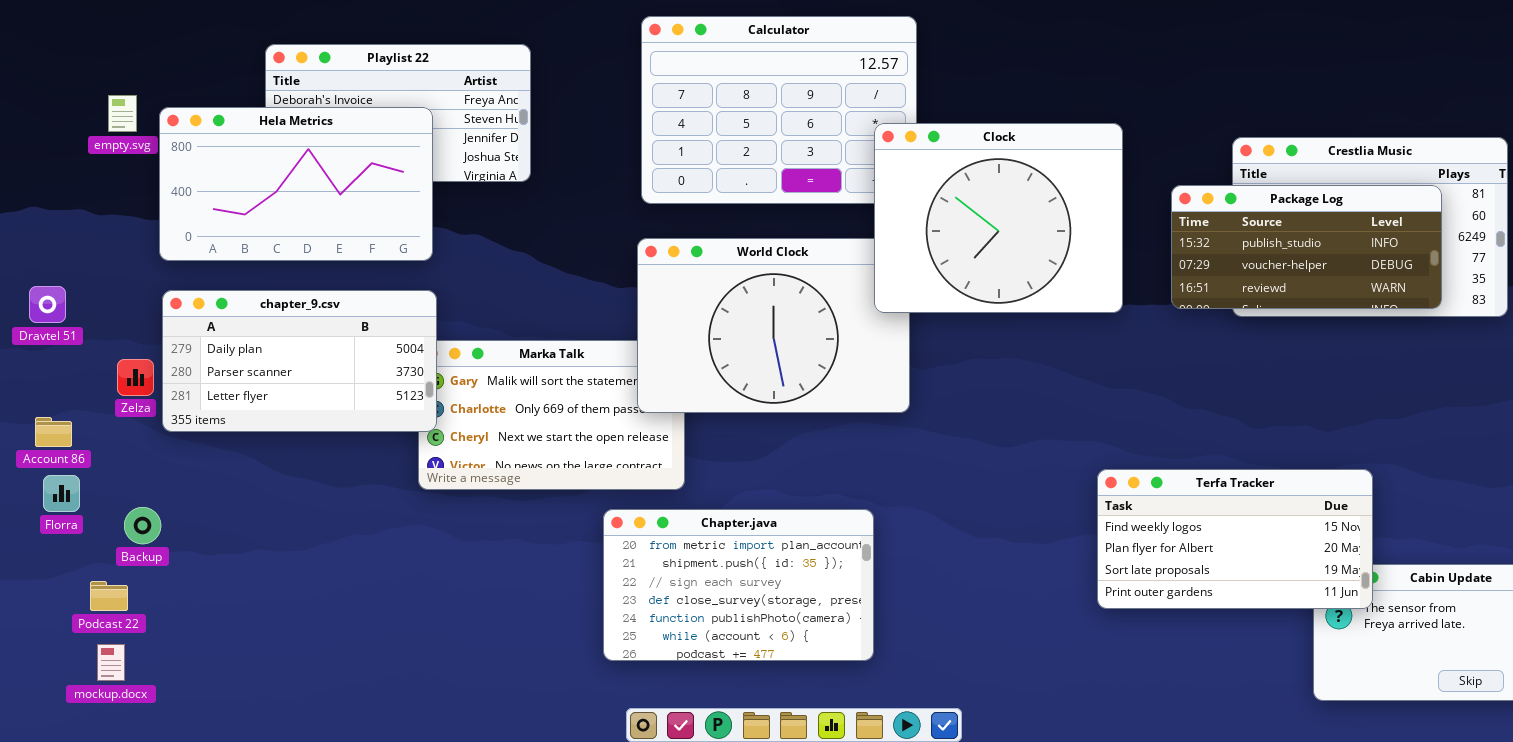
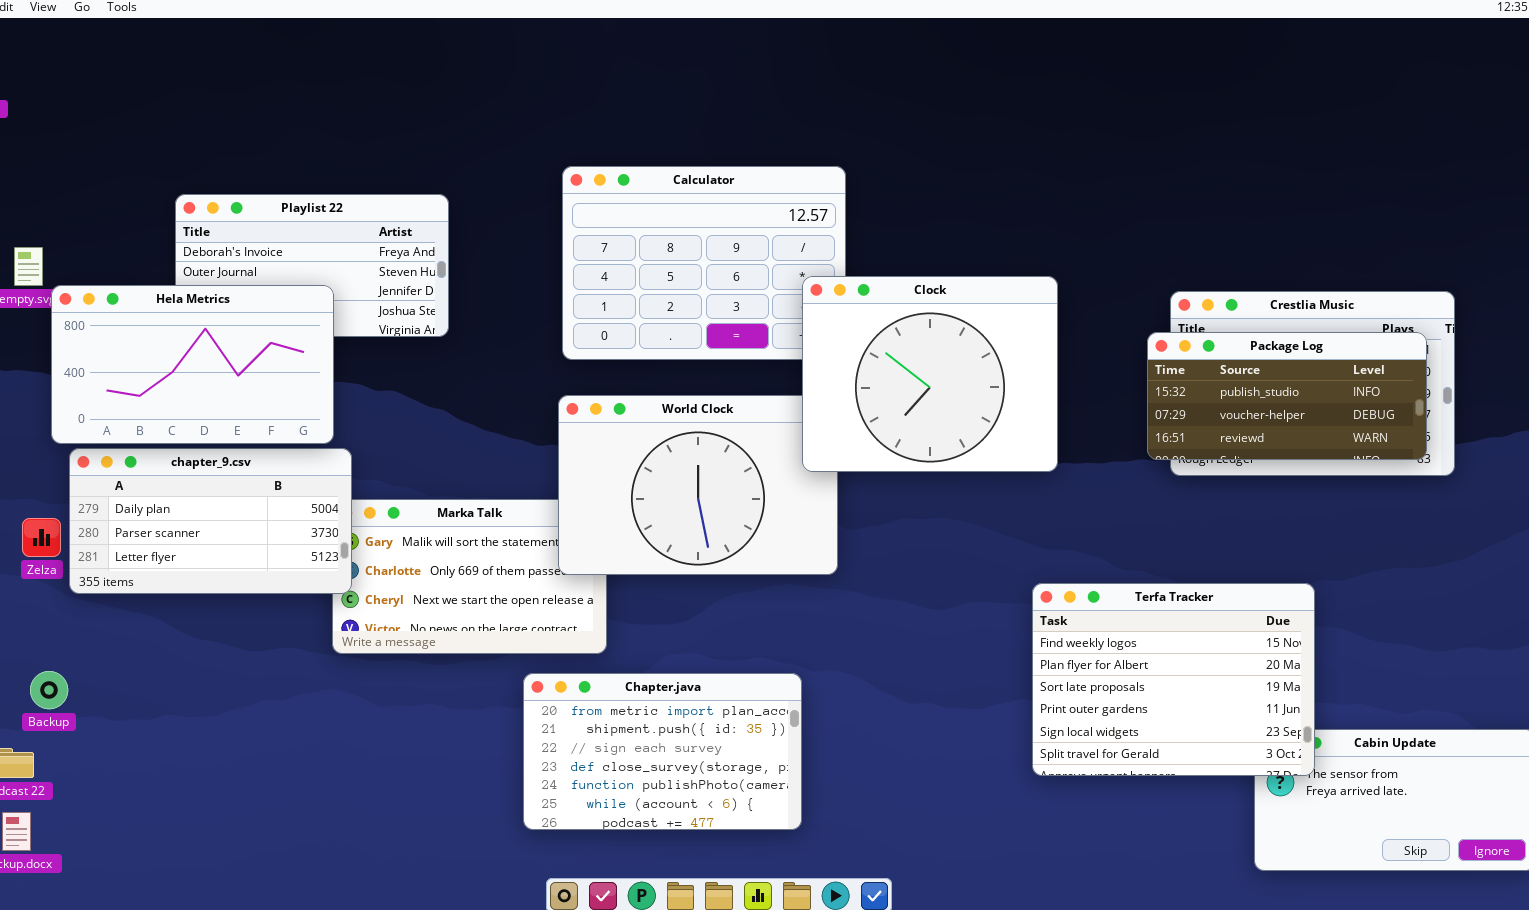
Hela Metrics: [159,107,433,261] -> [51,285,334,444], moved
Package Log: [1171,185,1442,309] -> [1147,332,1427,460], moved
Terfa Tracker: [1097,469,1373,609] -> [1032,583,1315,776], resized

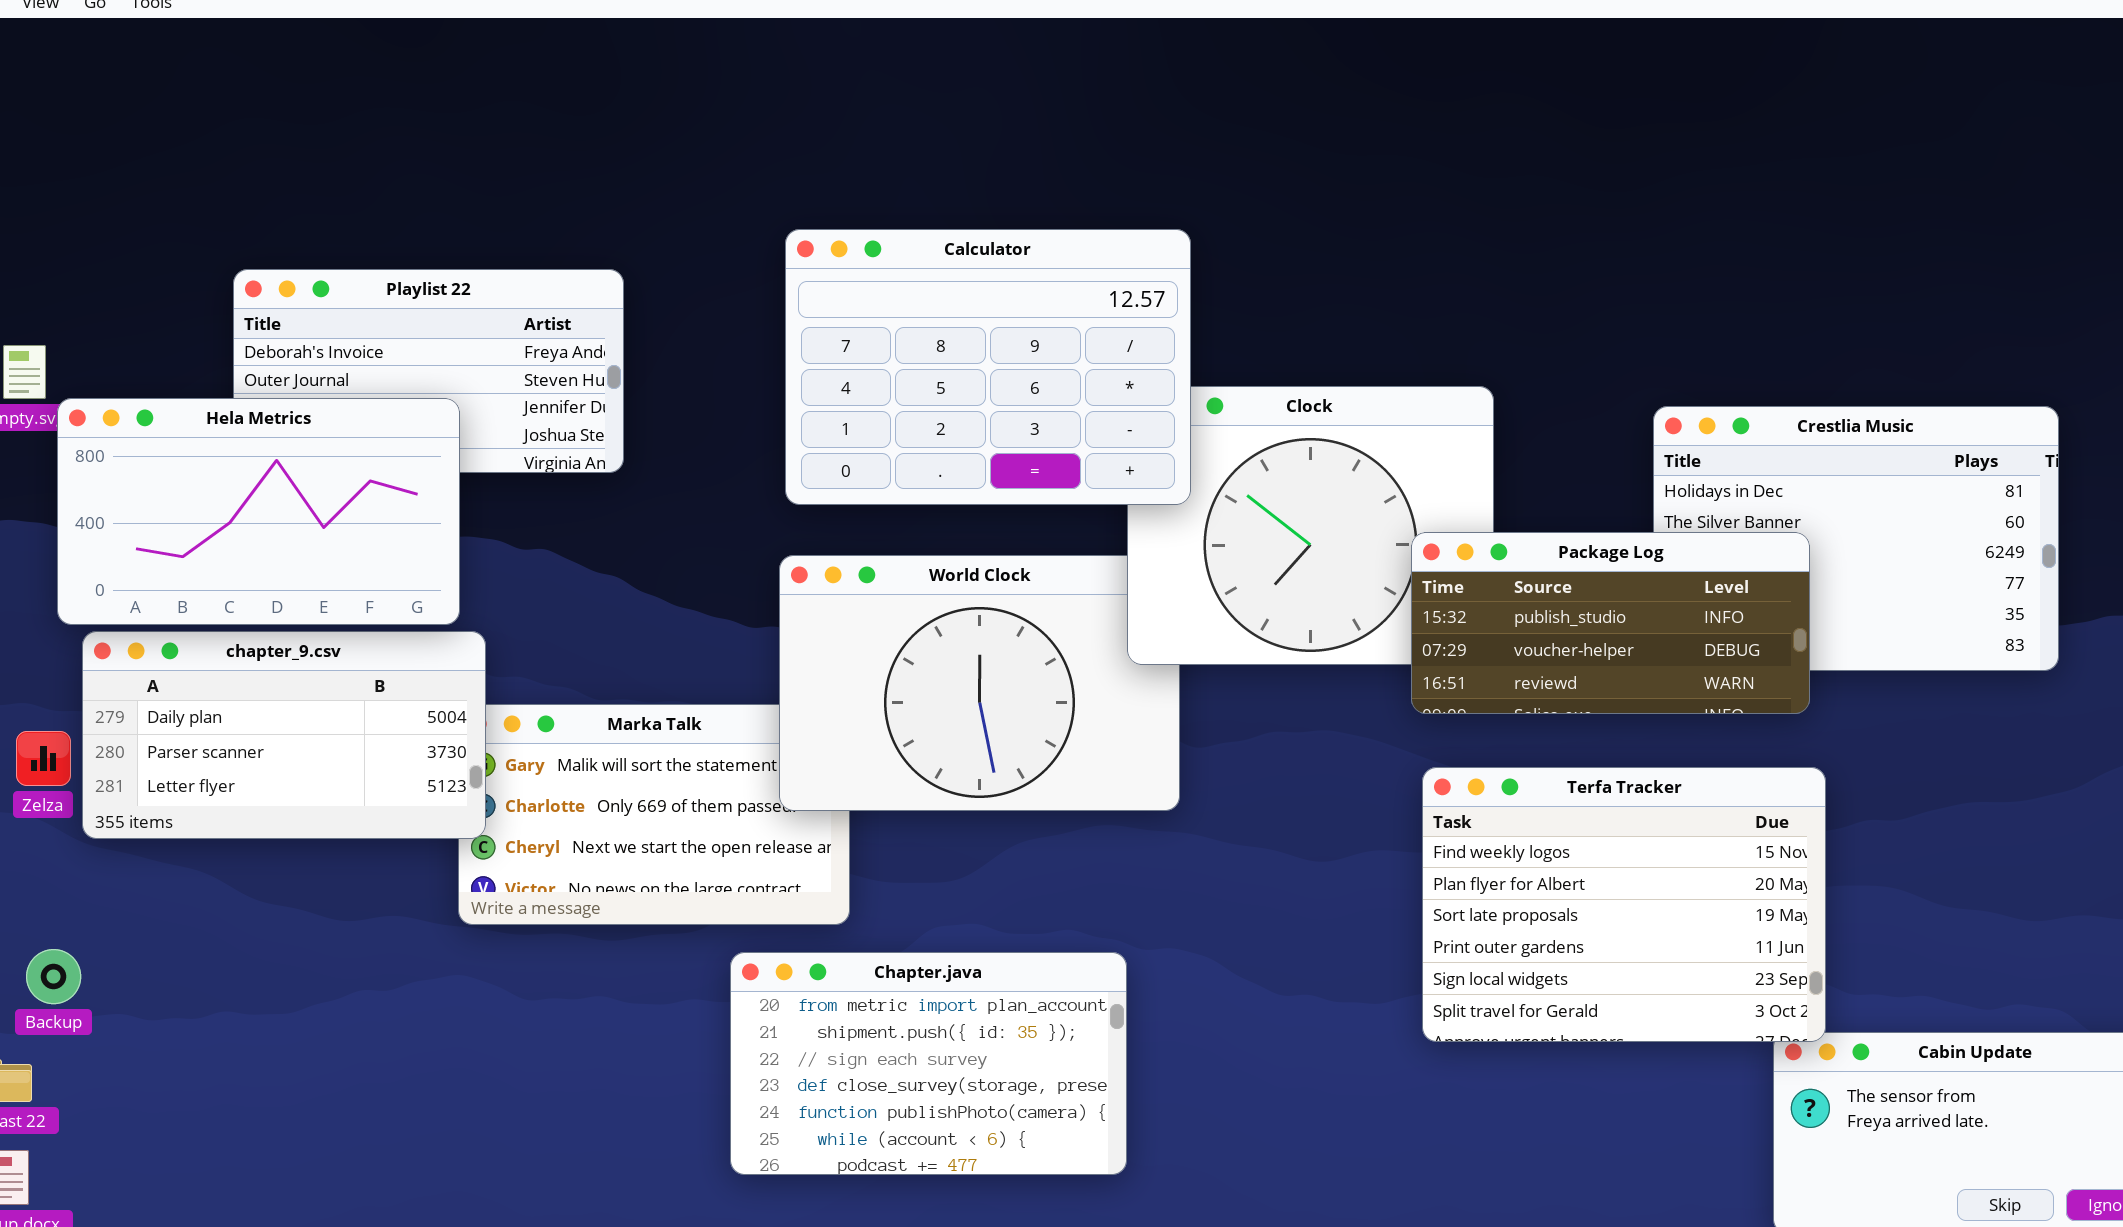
Calculator: [562,166,846,360] -> [785,229,1191,505], raised
Package Log: [1147,332,1427,460] -> [1411,532,1810,714], moved
Terfa Tracker: [1032,583,1315,776] -> [1422,767,1826,1042], moved

